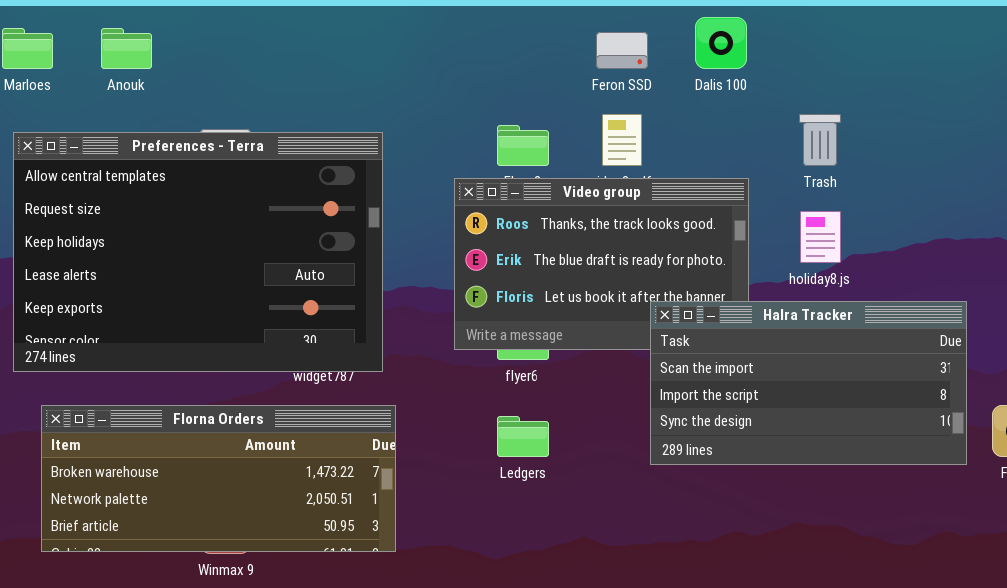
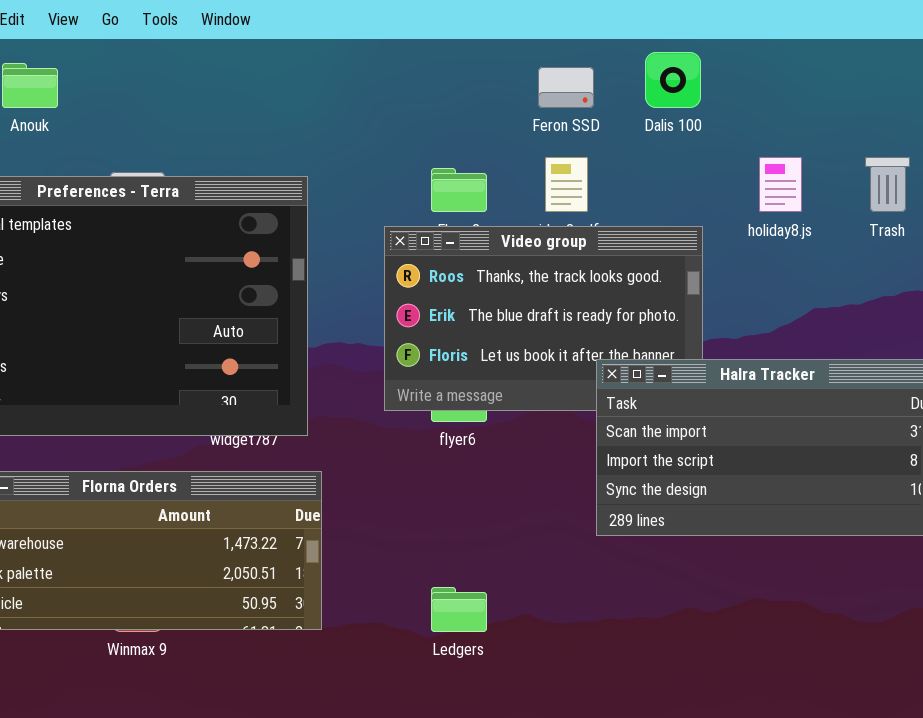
Trash: [799,114,841,166] -> [865,157,910,212], moved
holiday8.js: [800,211,841,263] -> [759,157,802,212], moved
Ledgers: [497,416,549,457] -> [431,587,487,632], moved

